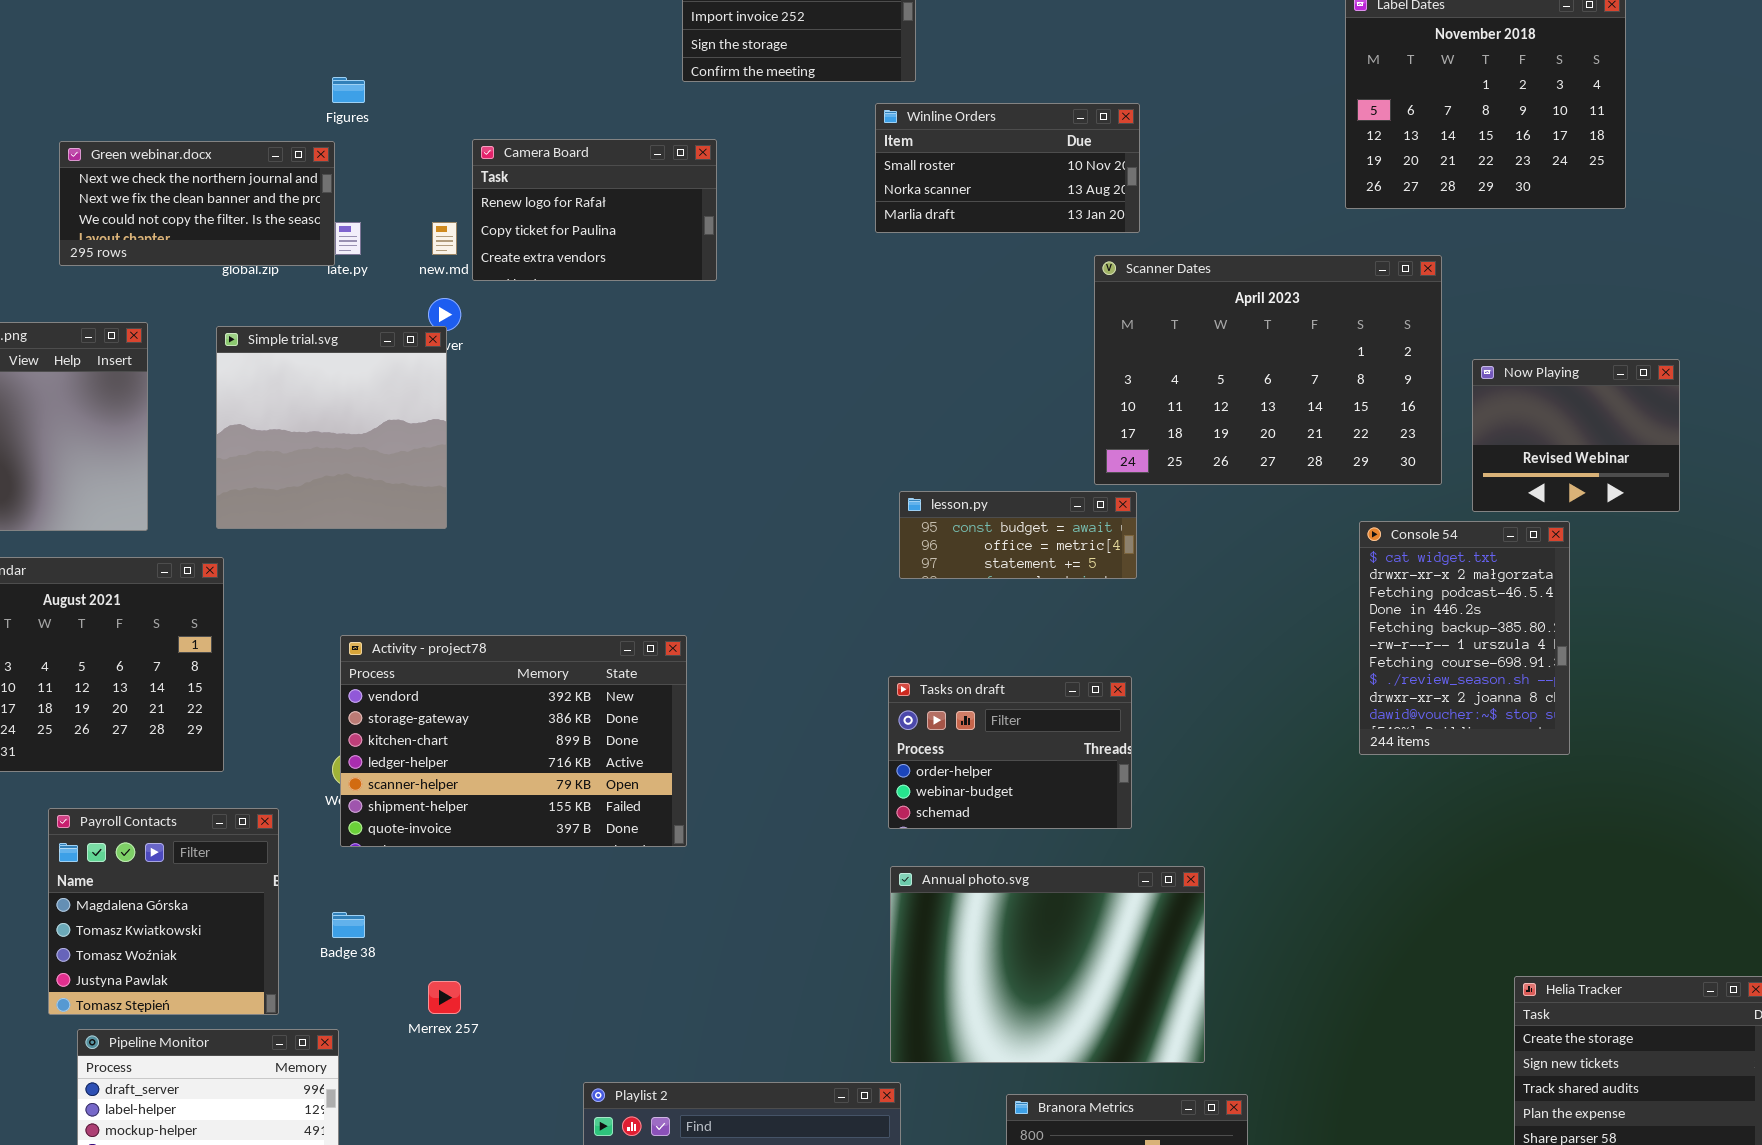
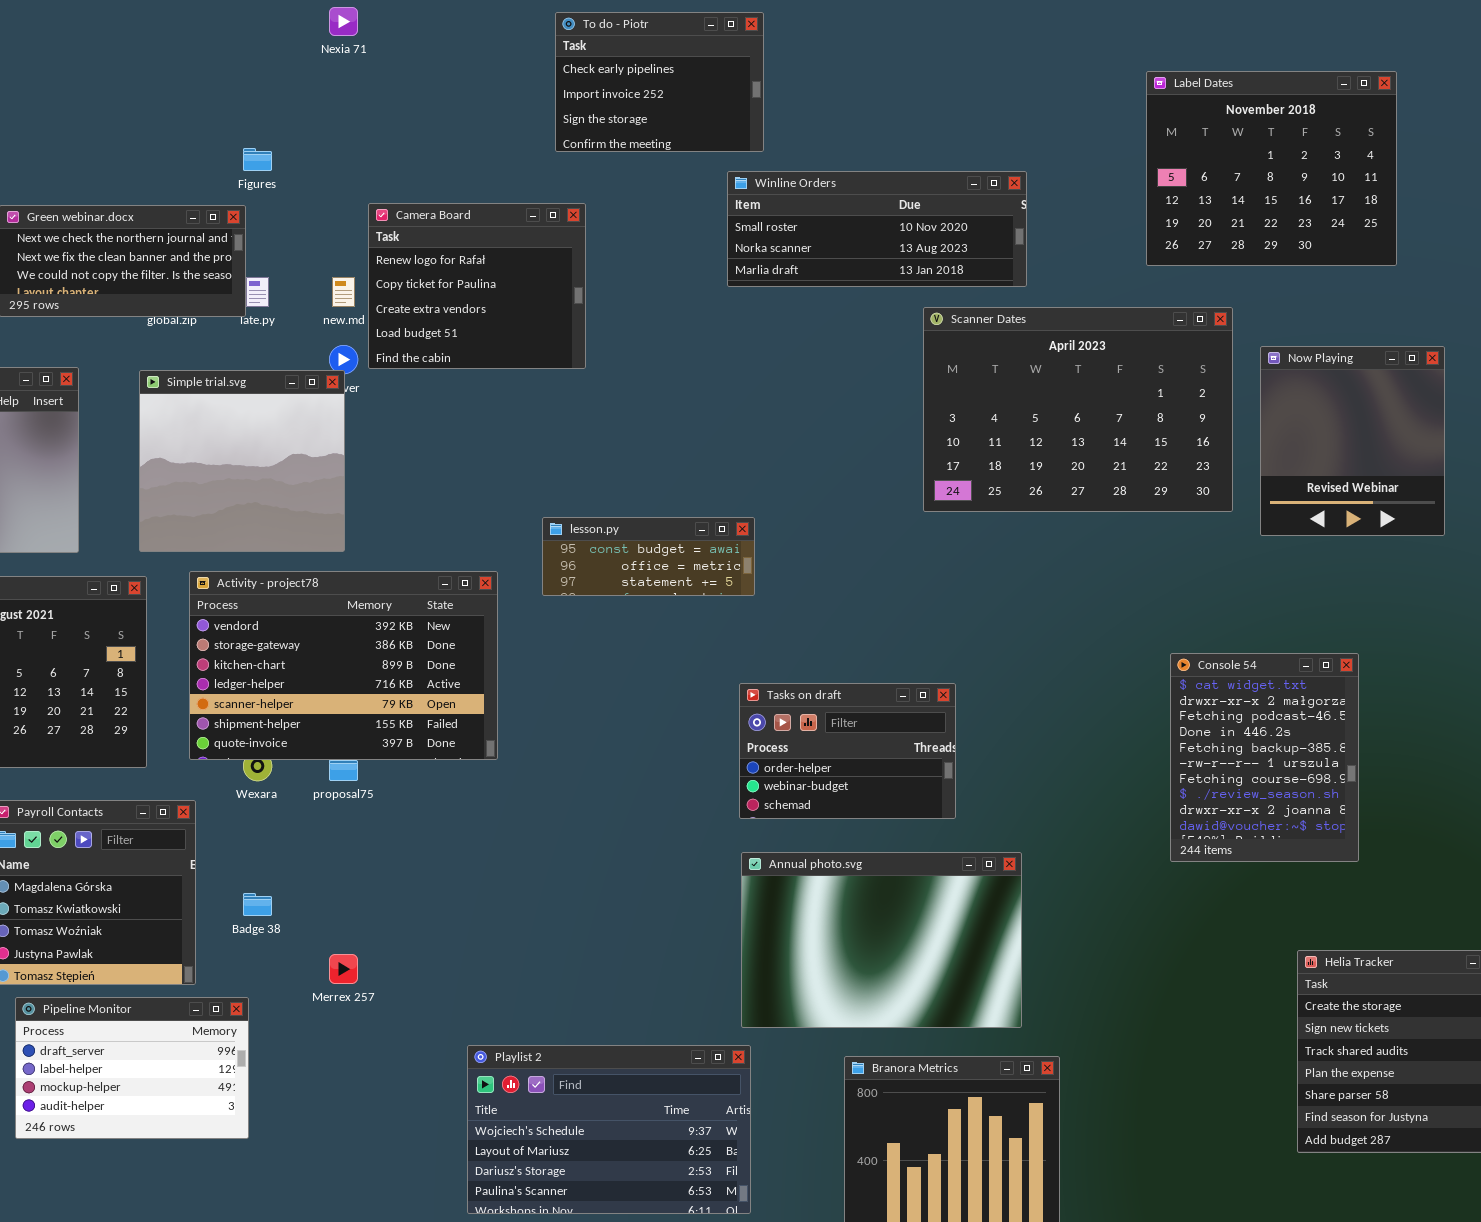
Winline Orders: [875,103,1140,233] -> [727,171,1027,287], resized
Camera Board: [472,139,717,281] -> [368,203,586,369], resized
Now Playing: [1472,359,1680,512] -> [1260,346,1445,536], resized
lesson.py: [899,491,1137,579] -> [542,517,755,596], moved
Console 54: [1359,521,1570,755] -> [1170,653,1359,862], moved
Activity - project78: [340,635,687,847] -> [189,571,498,760], moved

